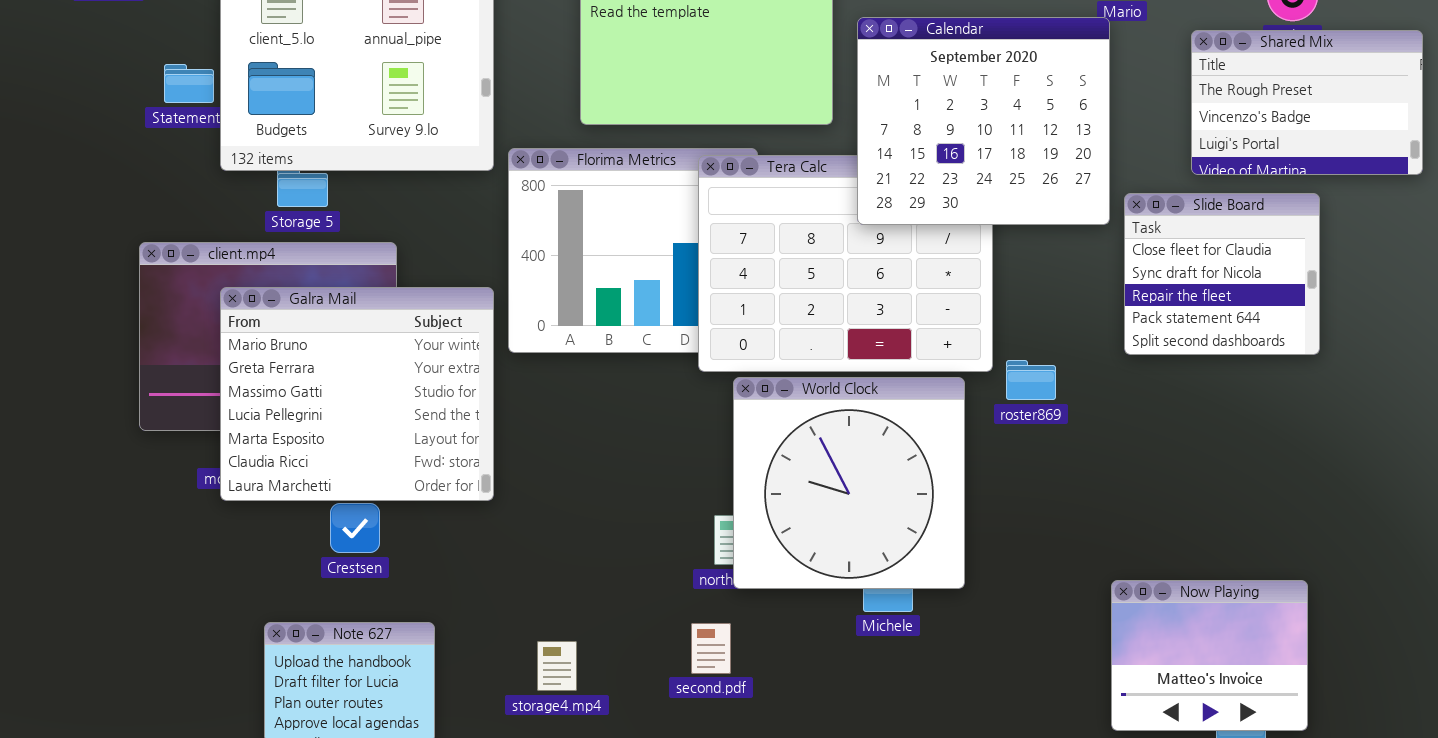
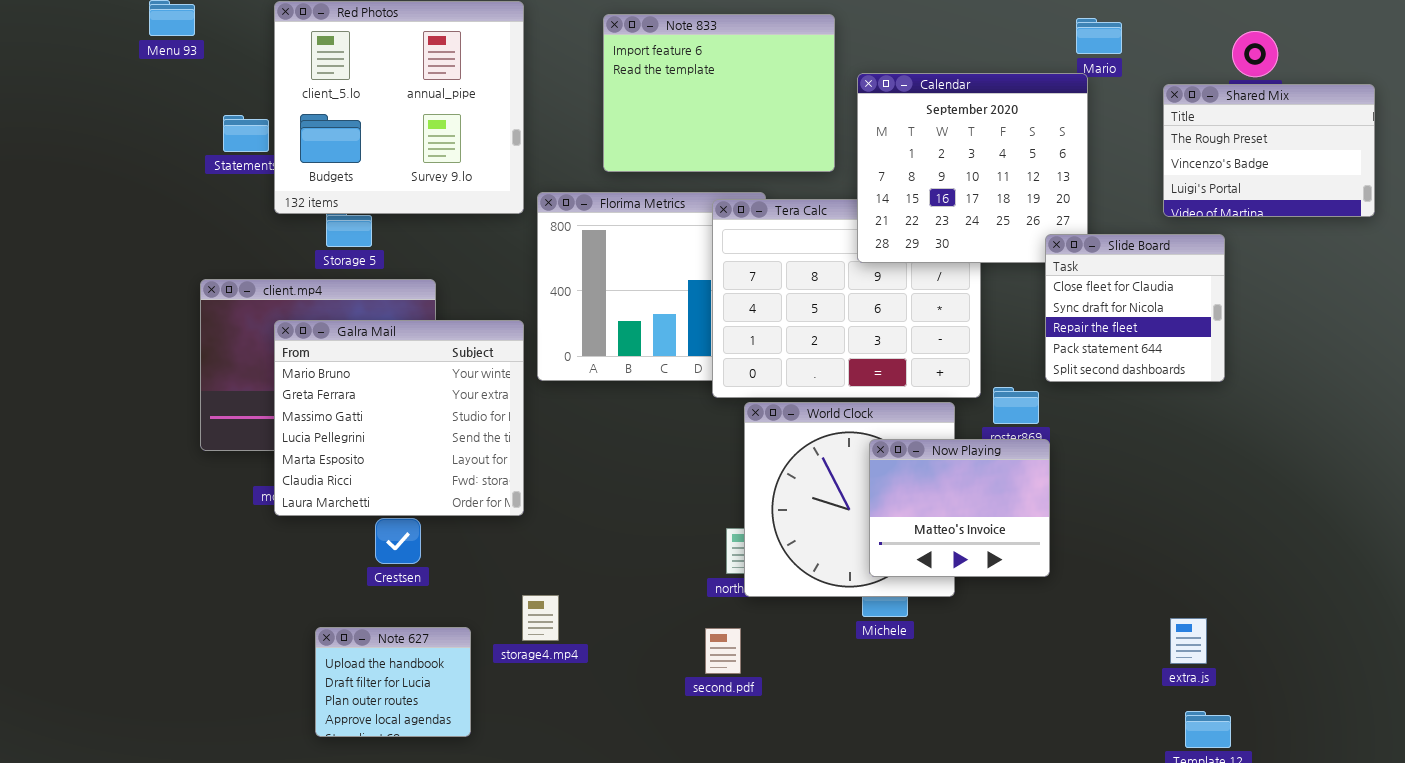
Slide Board: [1124,193,1320,355] -> [1045,234,1225,382], moved
Now Playing: [1111,580,1308,731] -> [869,439,1050,577], moved
storage4.mp4: [537,641,577,691] -> [522,595,559,641], moved

